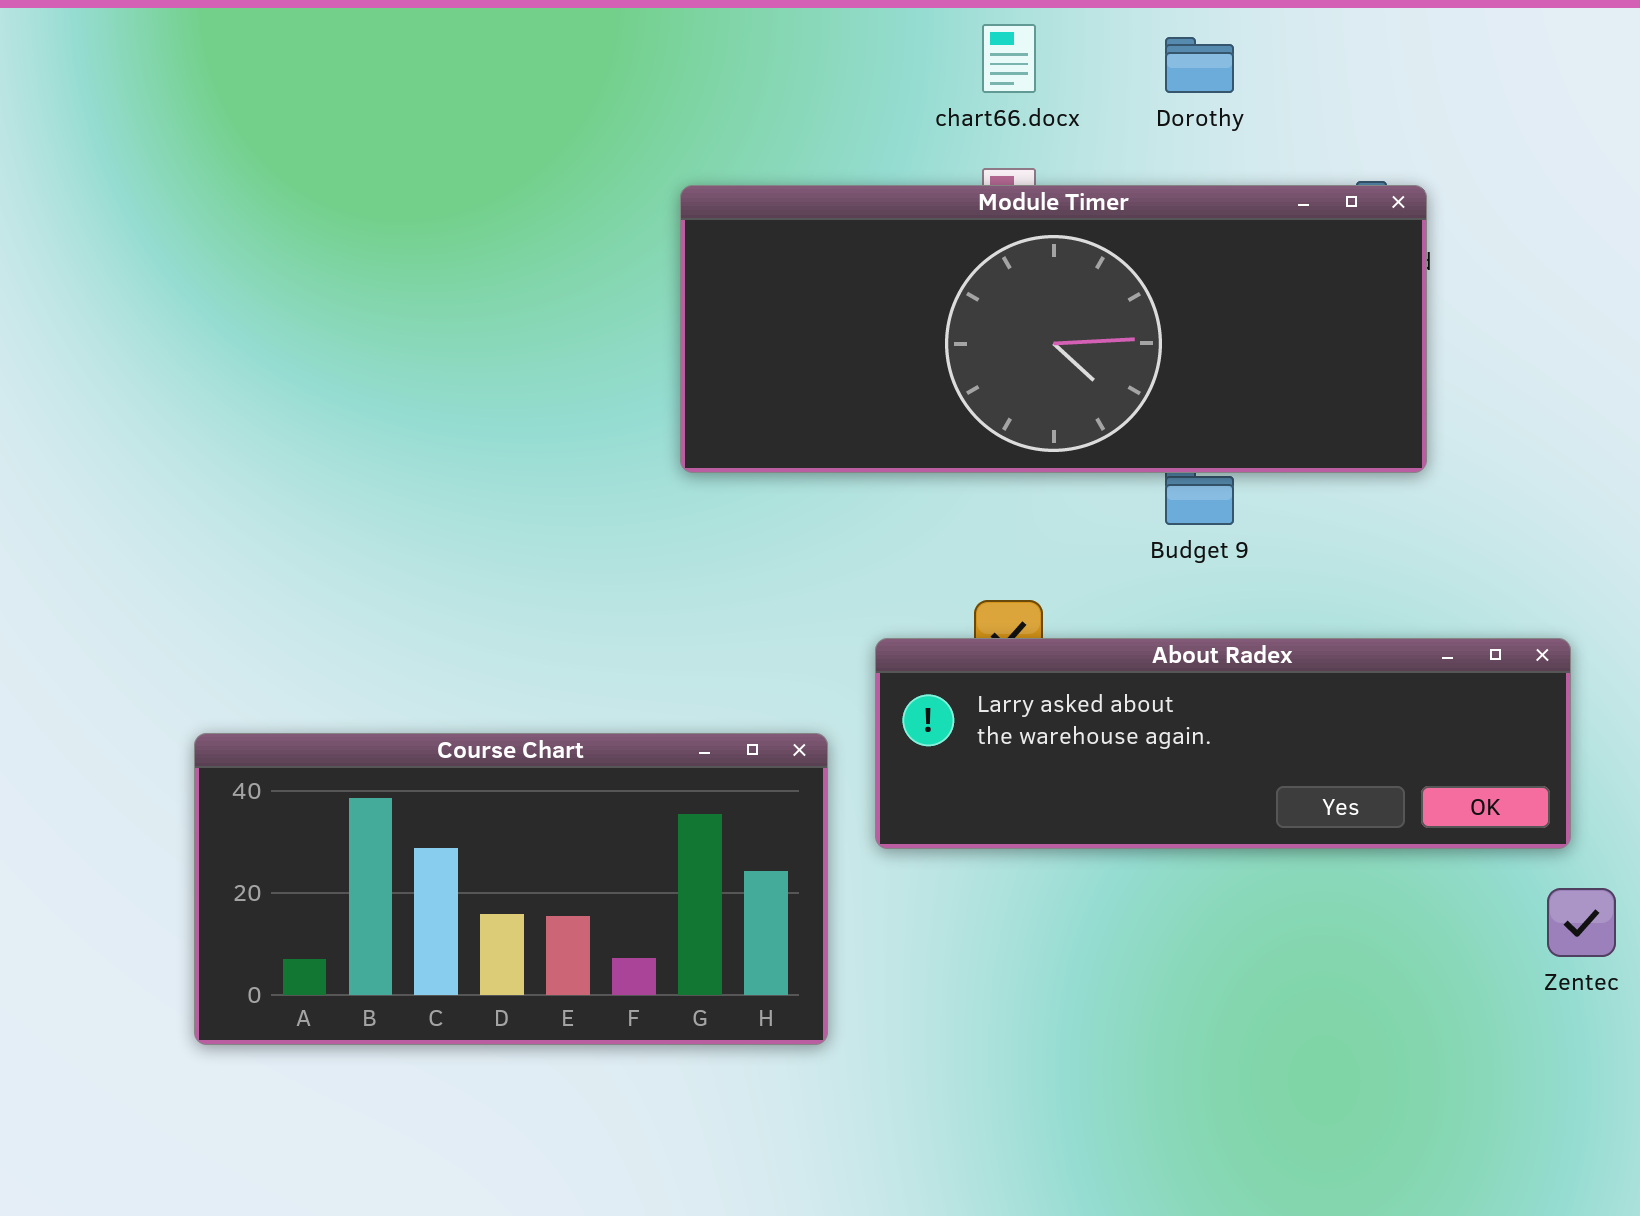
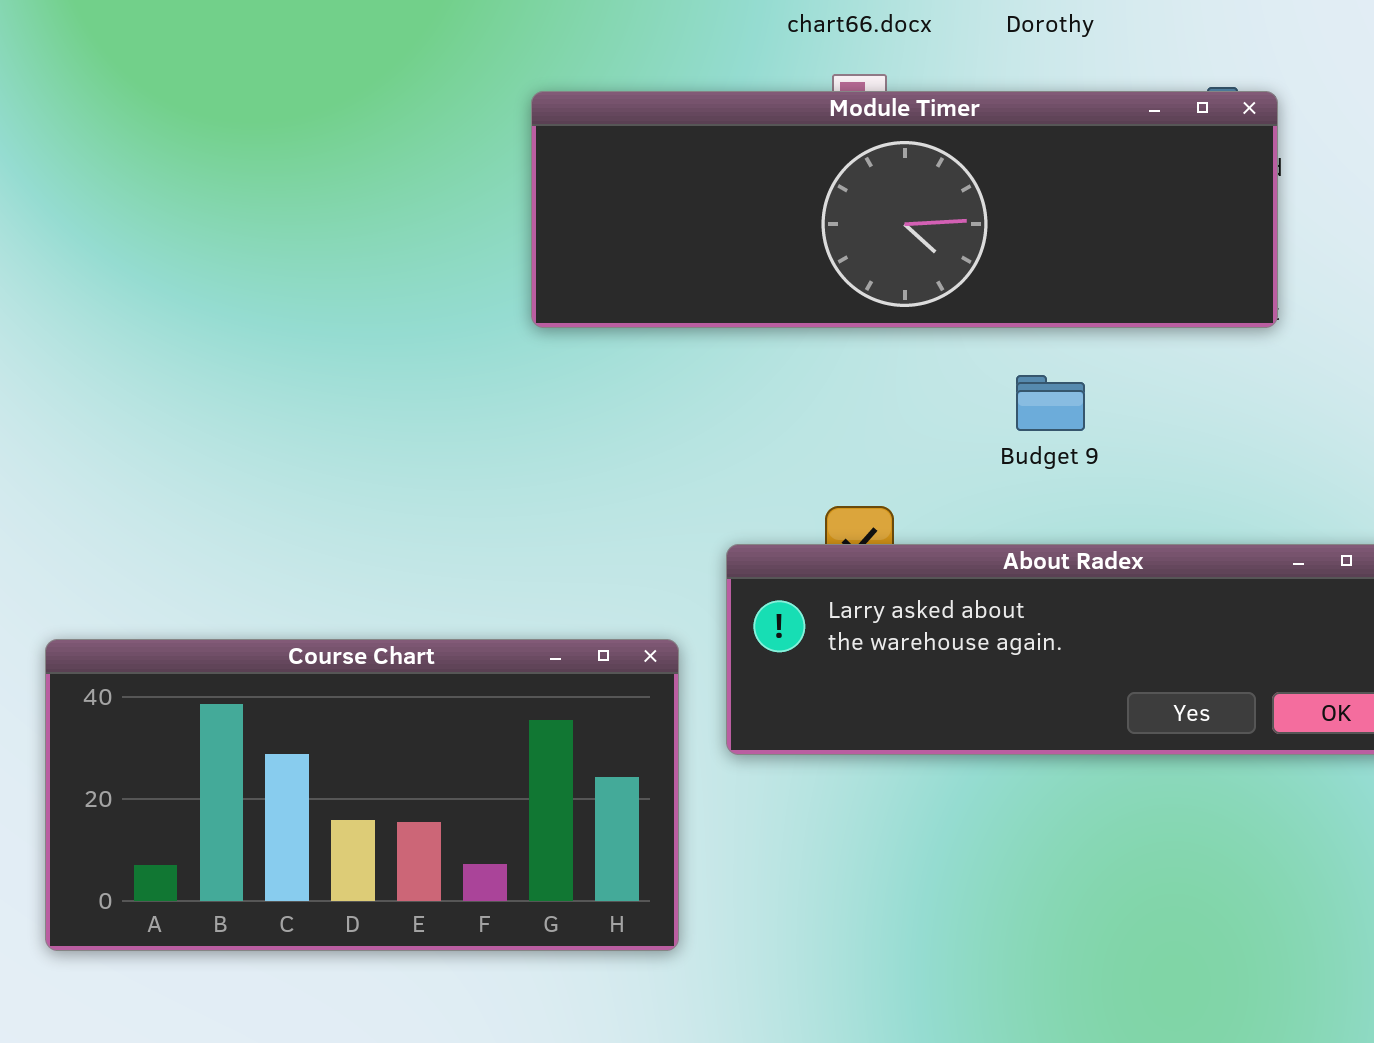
Module Timer: [680,185,1427,473] -> [531,91,1278,328], resized

